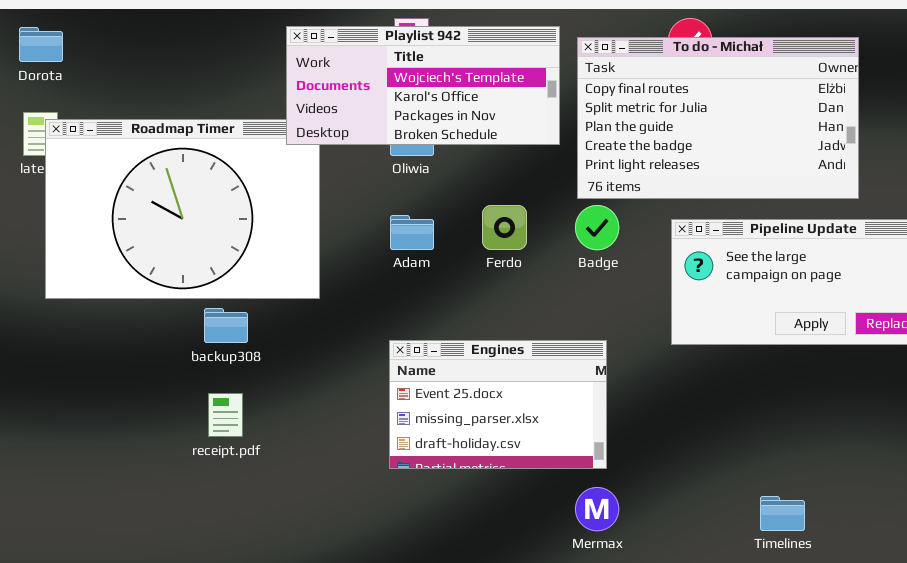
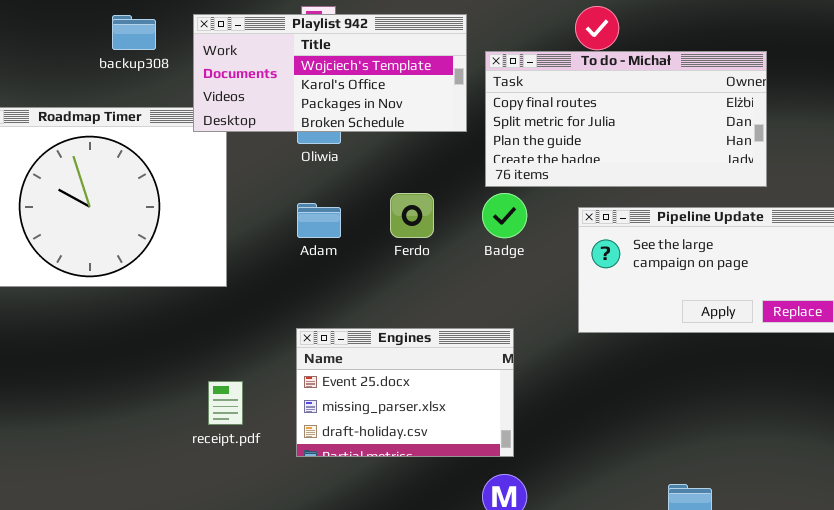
To do - Michał: [577,37,859,199] -> [485,51,767,187], resized
backup308: [204,308,248,343] -> [112,15,156,50], moved
receipt.pdf: [208,393,243,437] -> [208,381,243,425], moved

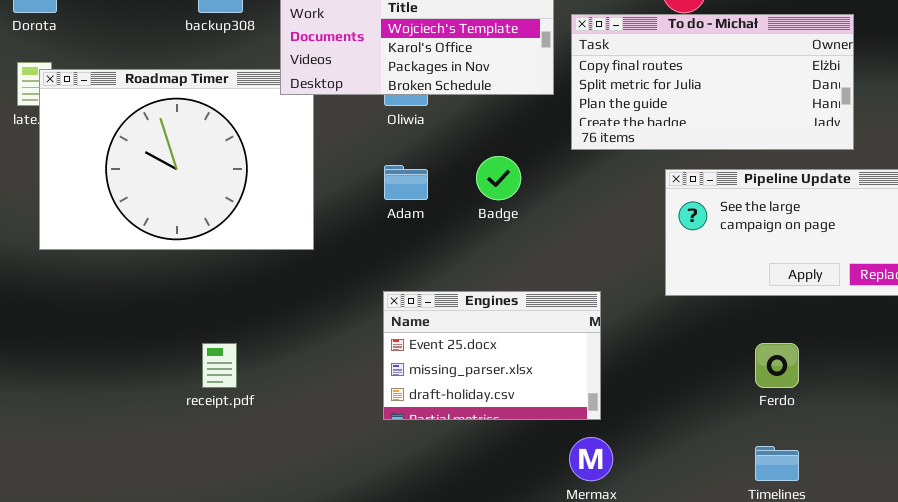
Ferdo: [390,193,434,238] -> [755,343,799,388], moved
Badge: [482,193,527,238] -> [476,156,521,200], moved
receipt.pdf: [208,381,243,425] -> [202,343,237,388], moved

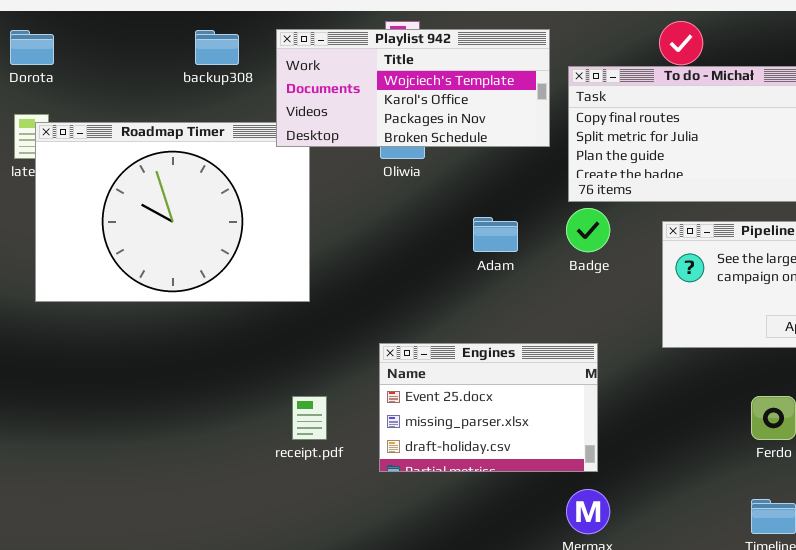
Badge: [476,156,521,200] -> [566,208,610,252], moved
Adam: [384,165,428,200] -> [473,217,518,252], moved
receipt.pdf: [202,343,237,388] -> [292,396,327,440], moved

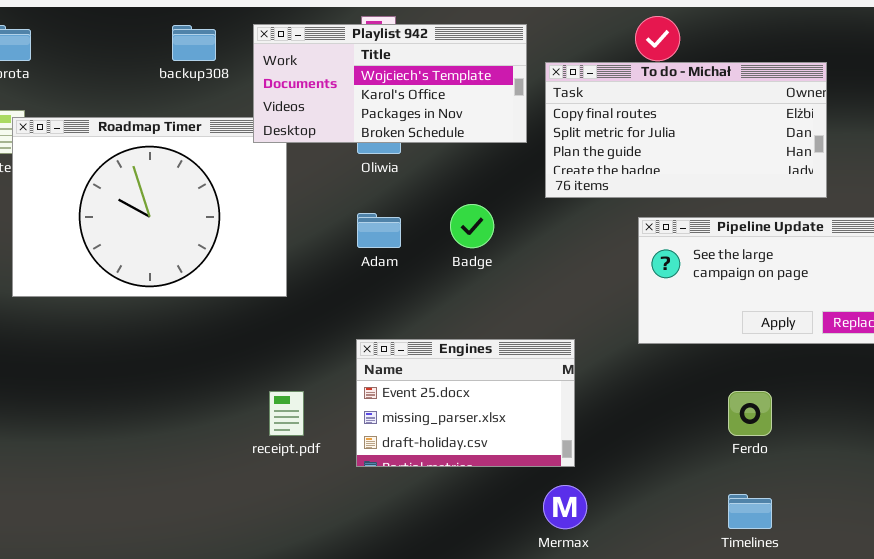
Badge: [566,208,610,252] -> [450,204,494,248], moved
Adam: [473,217,518,252] -> [357,213,401,248], moved

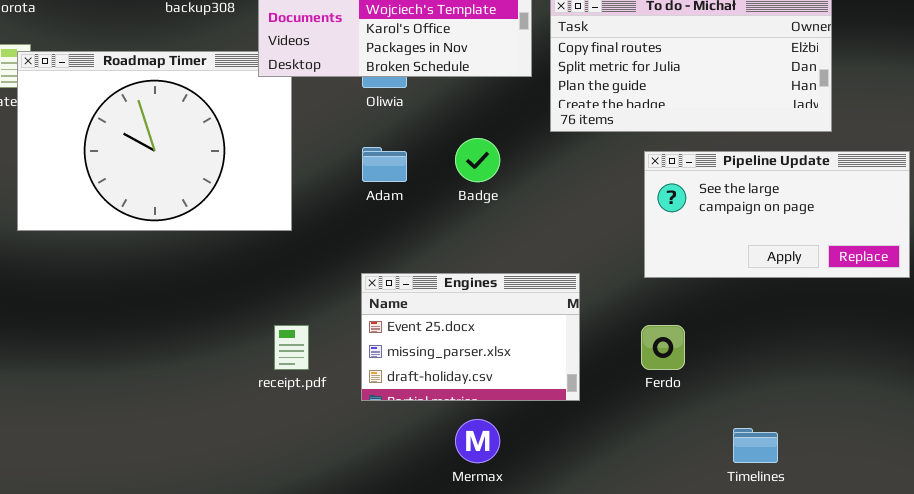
Ferdo: [728,391,772,436] -> [641,325,685,370], moved
Mermax: [543,485,587,529] -> [455,419,500,463], moved

